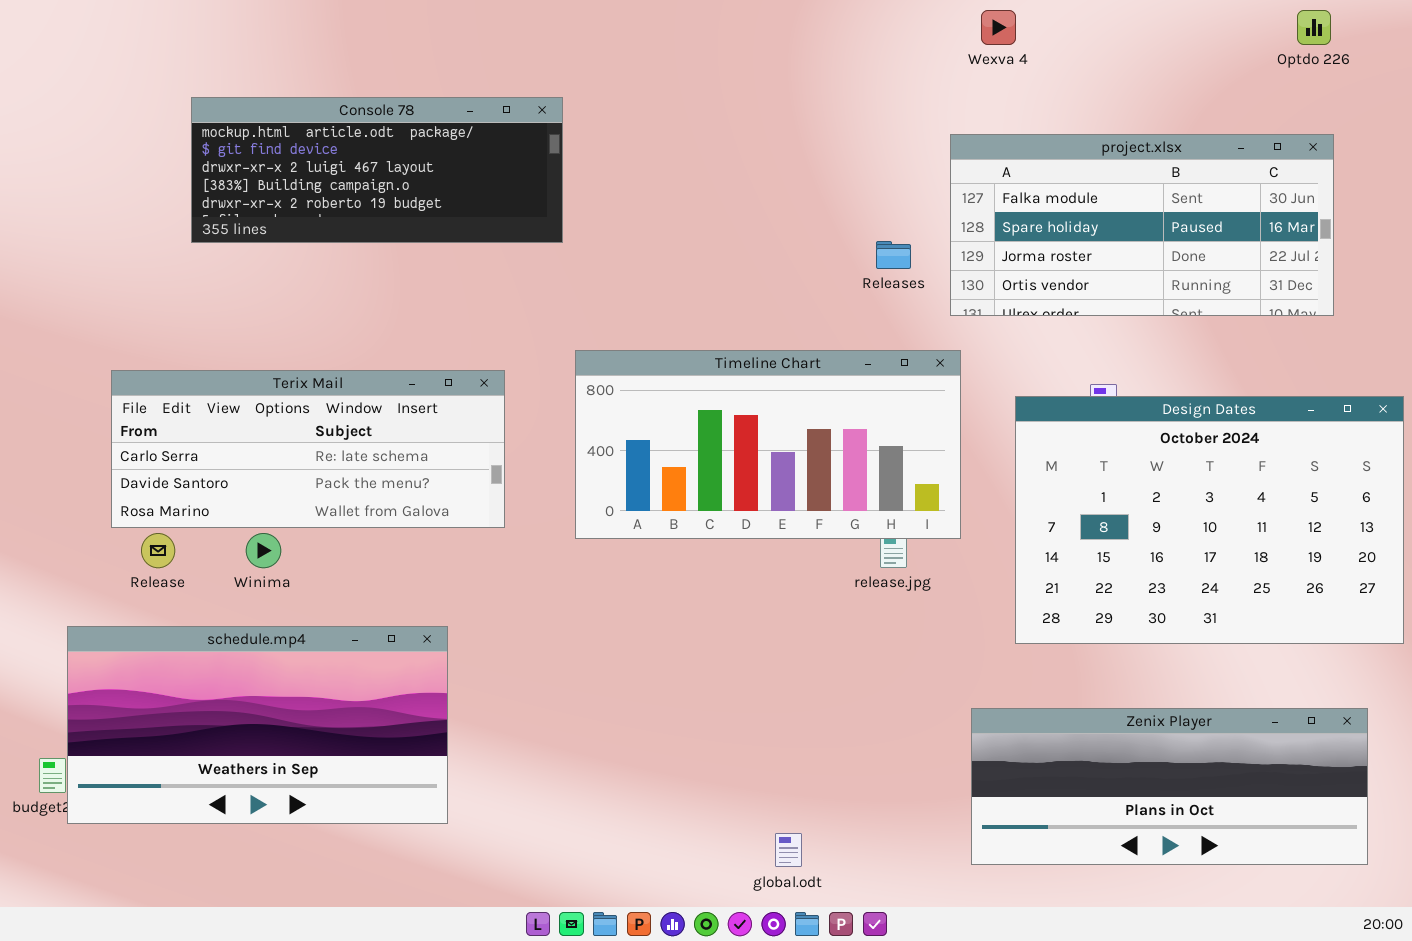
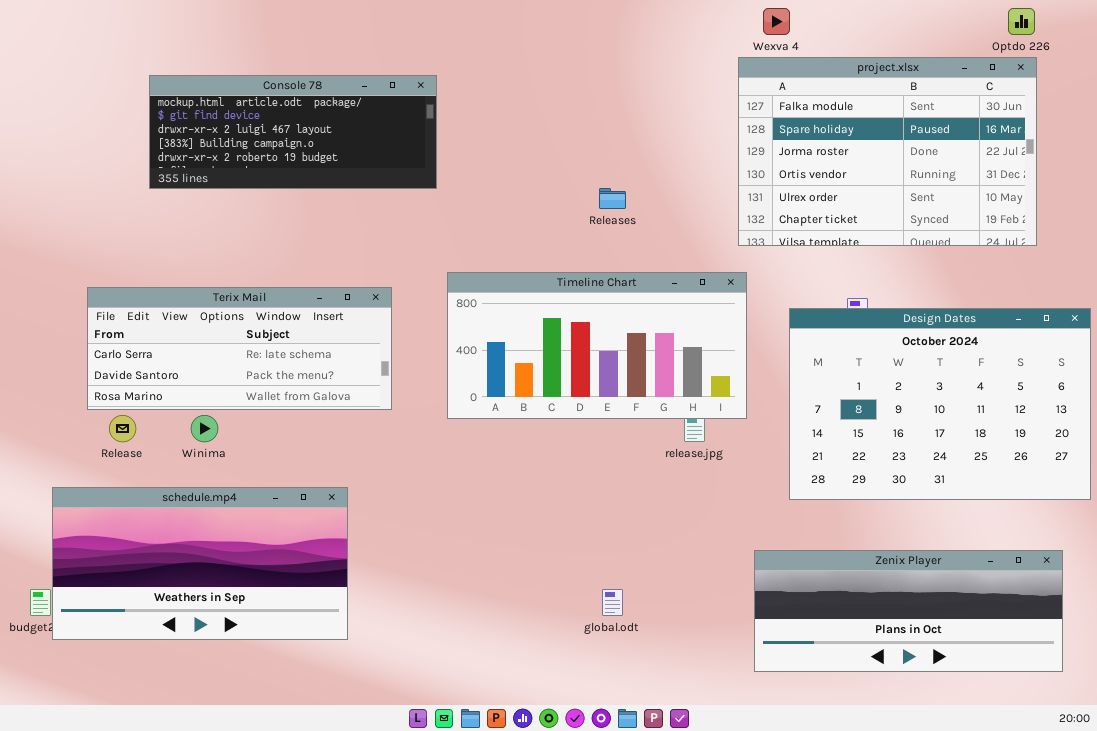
project.xlsx: [950,134,1334,316] -> [738,57,1037,246], resized
Releases: [876,241,911,269] -> [599,188,626,209], moved
global.odt: [775,833,802,867] -> [602,589,623,616], moved

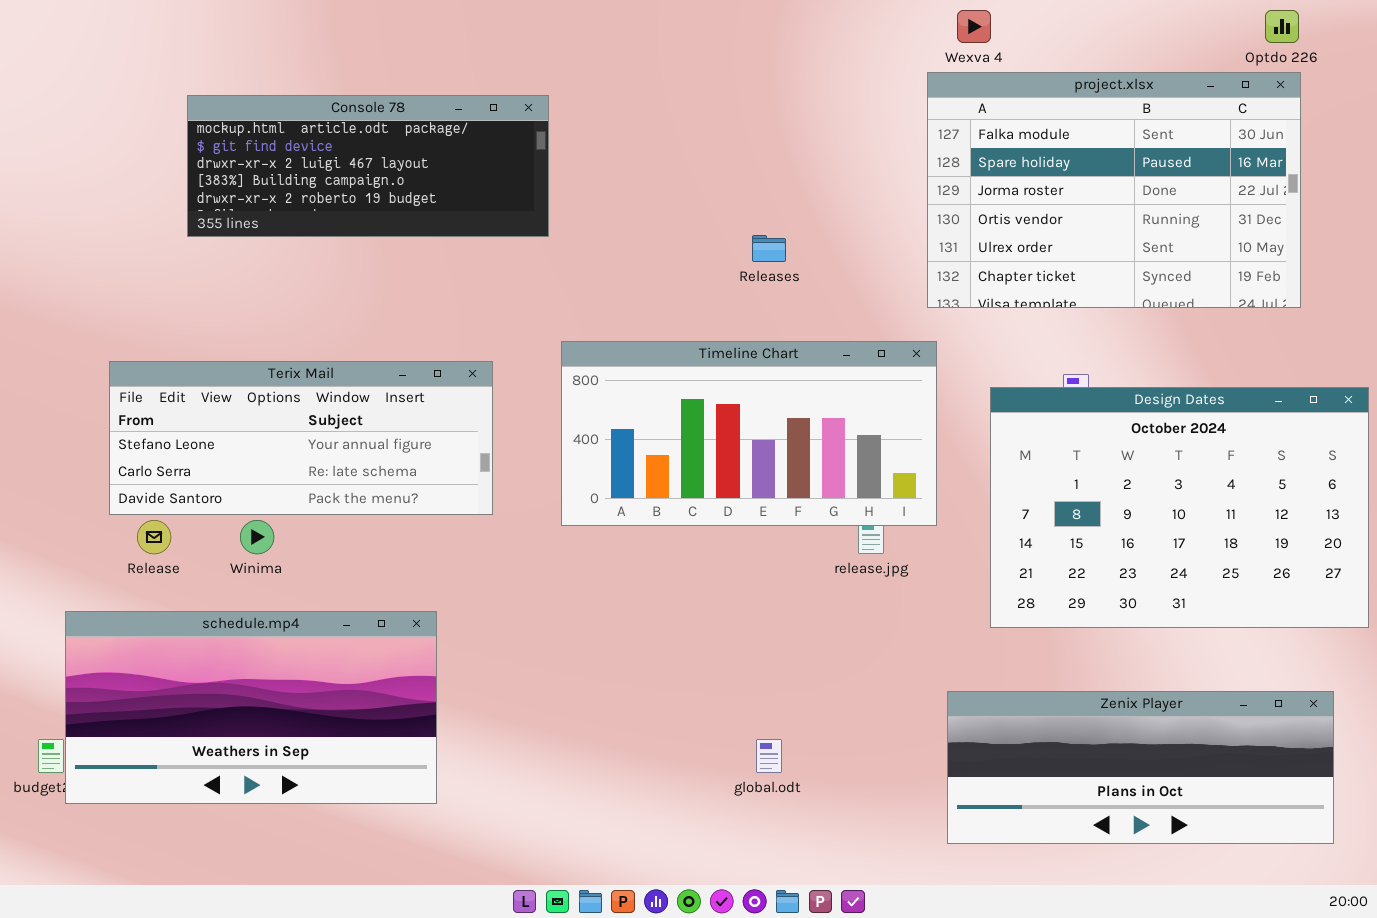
Terix Mail: [87,287,392,410] -> [109,361,493,515], scrolled up 1 row

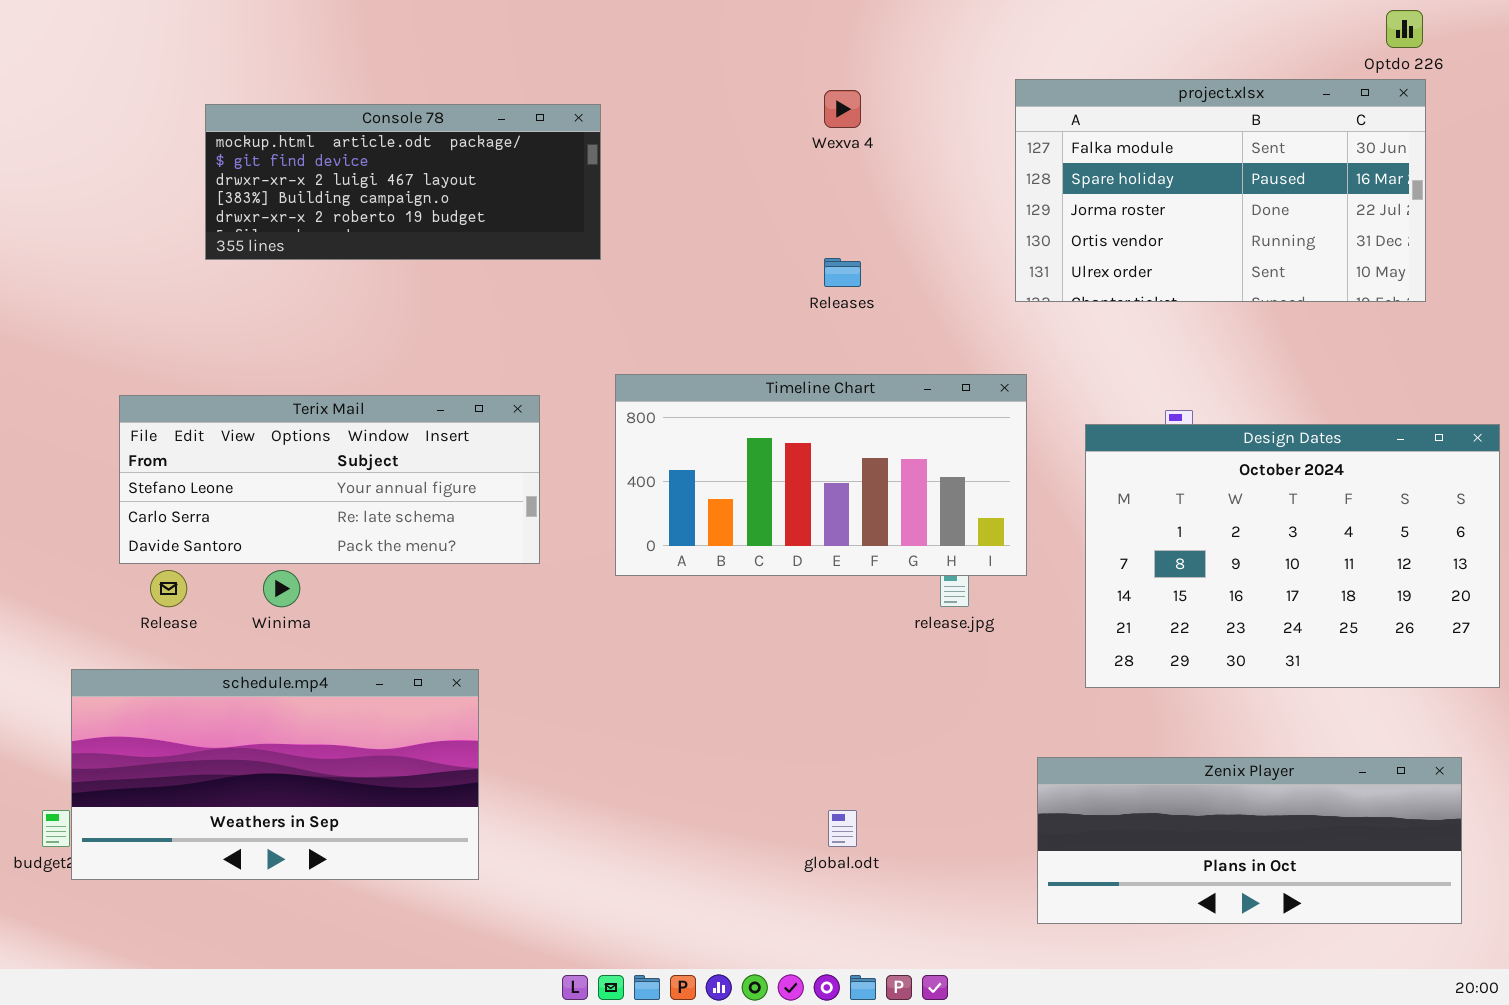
Wexva 4: [957,10,991,43] -> [824,90,861,128], moved
project.xlsx: [927,72,1301,308] -> [1015,79,1426,302], resized

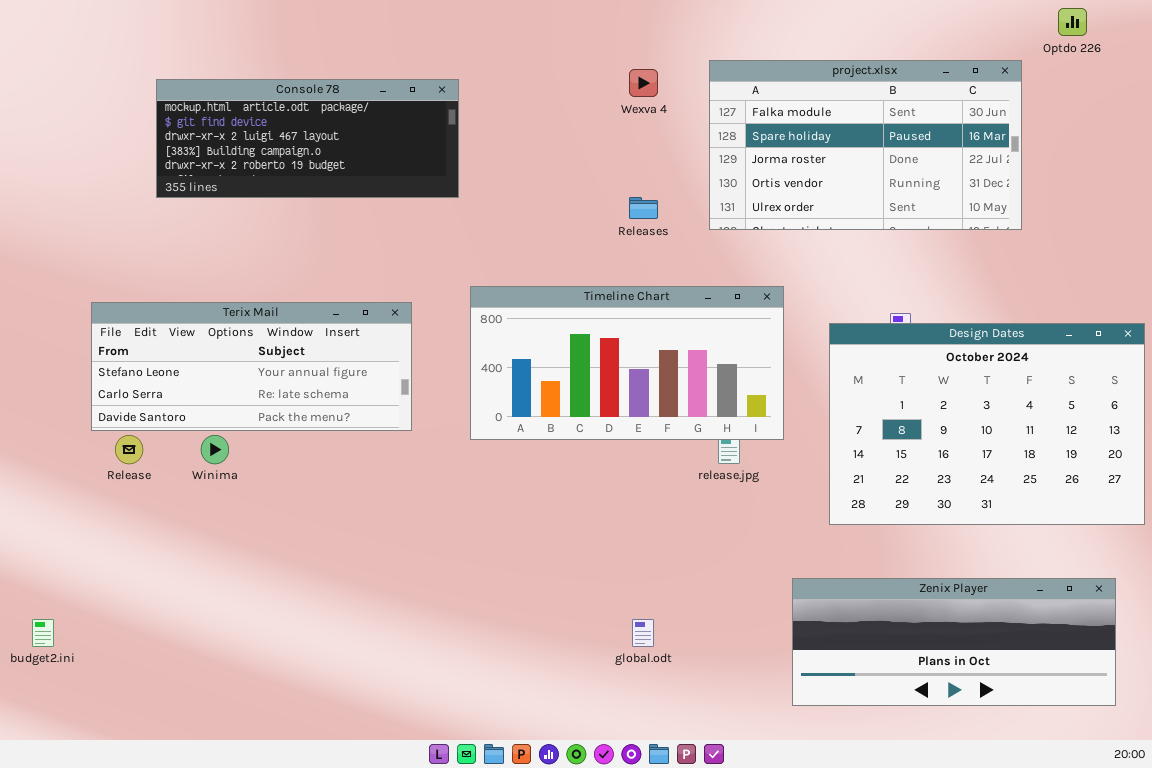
project.xlsx: [1015,79,1426,302] -> [709,60,1022,230], moved
schedule.mp4: [71,669,479,880] -> none, closed

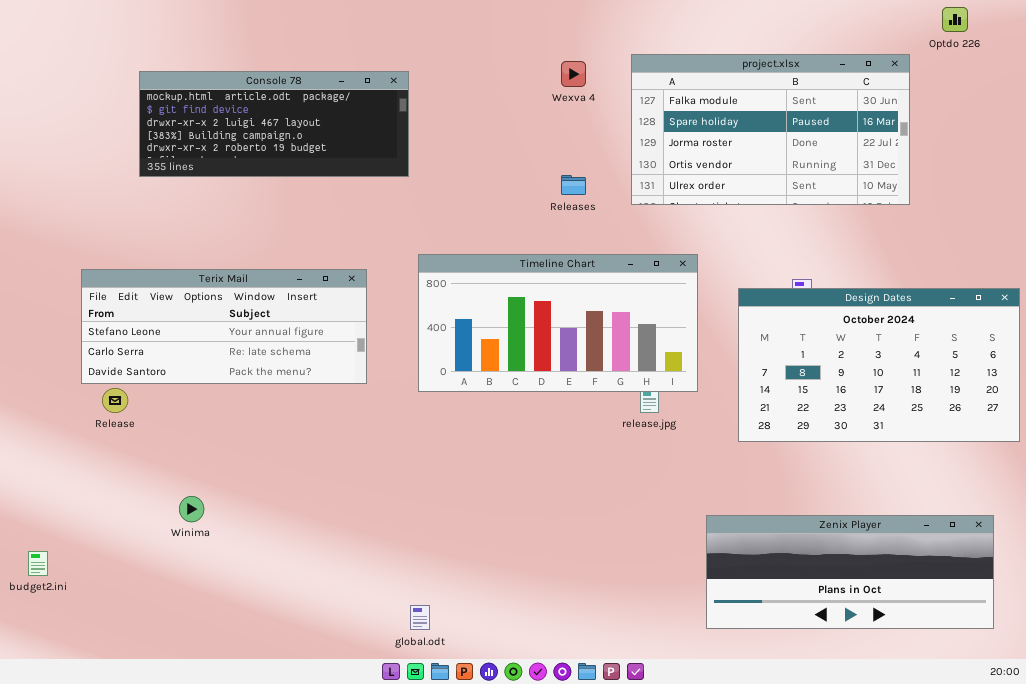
Design Dates: [829,323,1145,525] -> [738,288,1020,442], resized
Winima: [201,435,229,464] -> [179,496,204,522], moved
global.odt: [632,619,654,647] -> [410,605,430,630], moved

